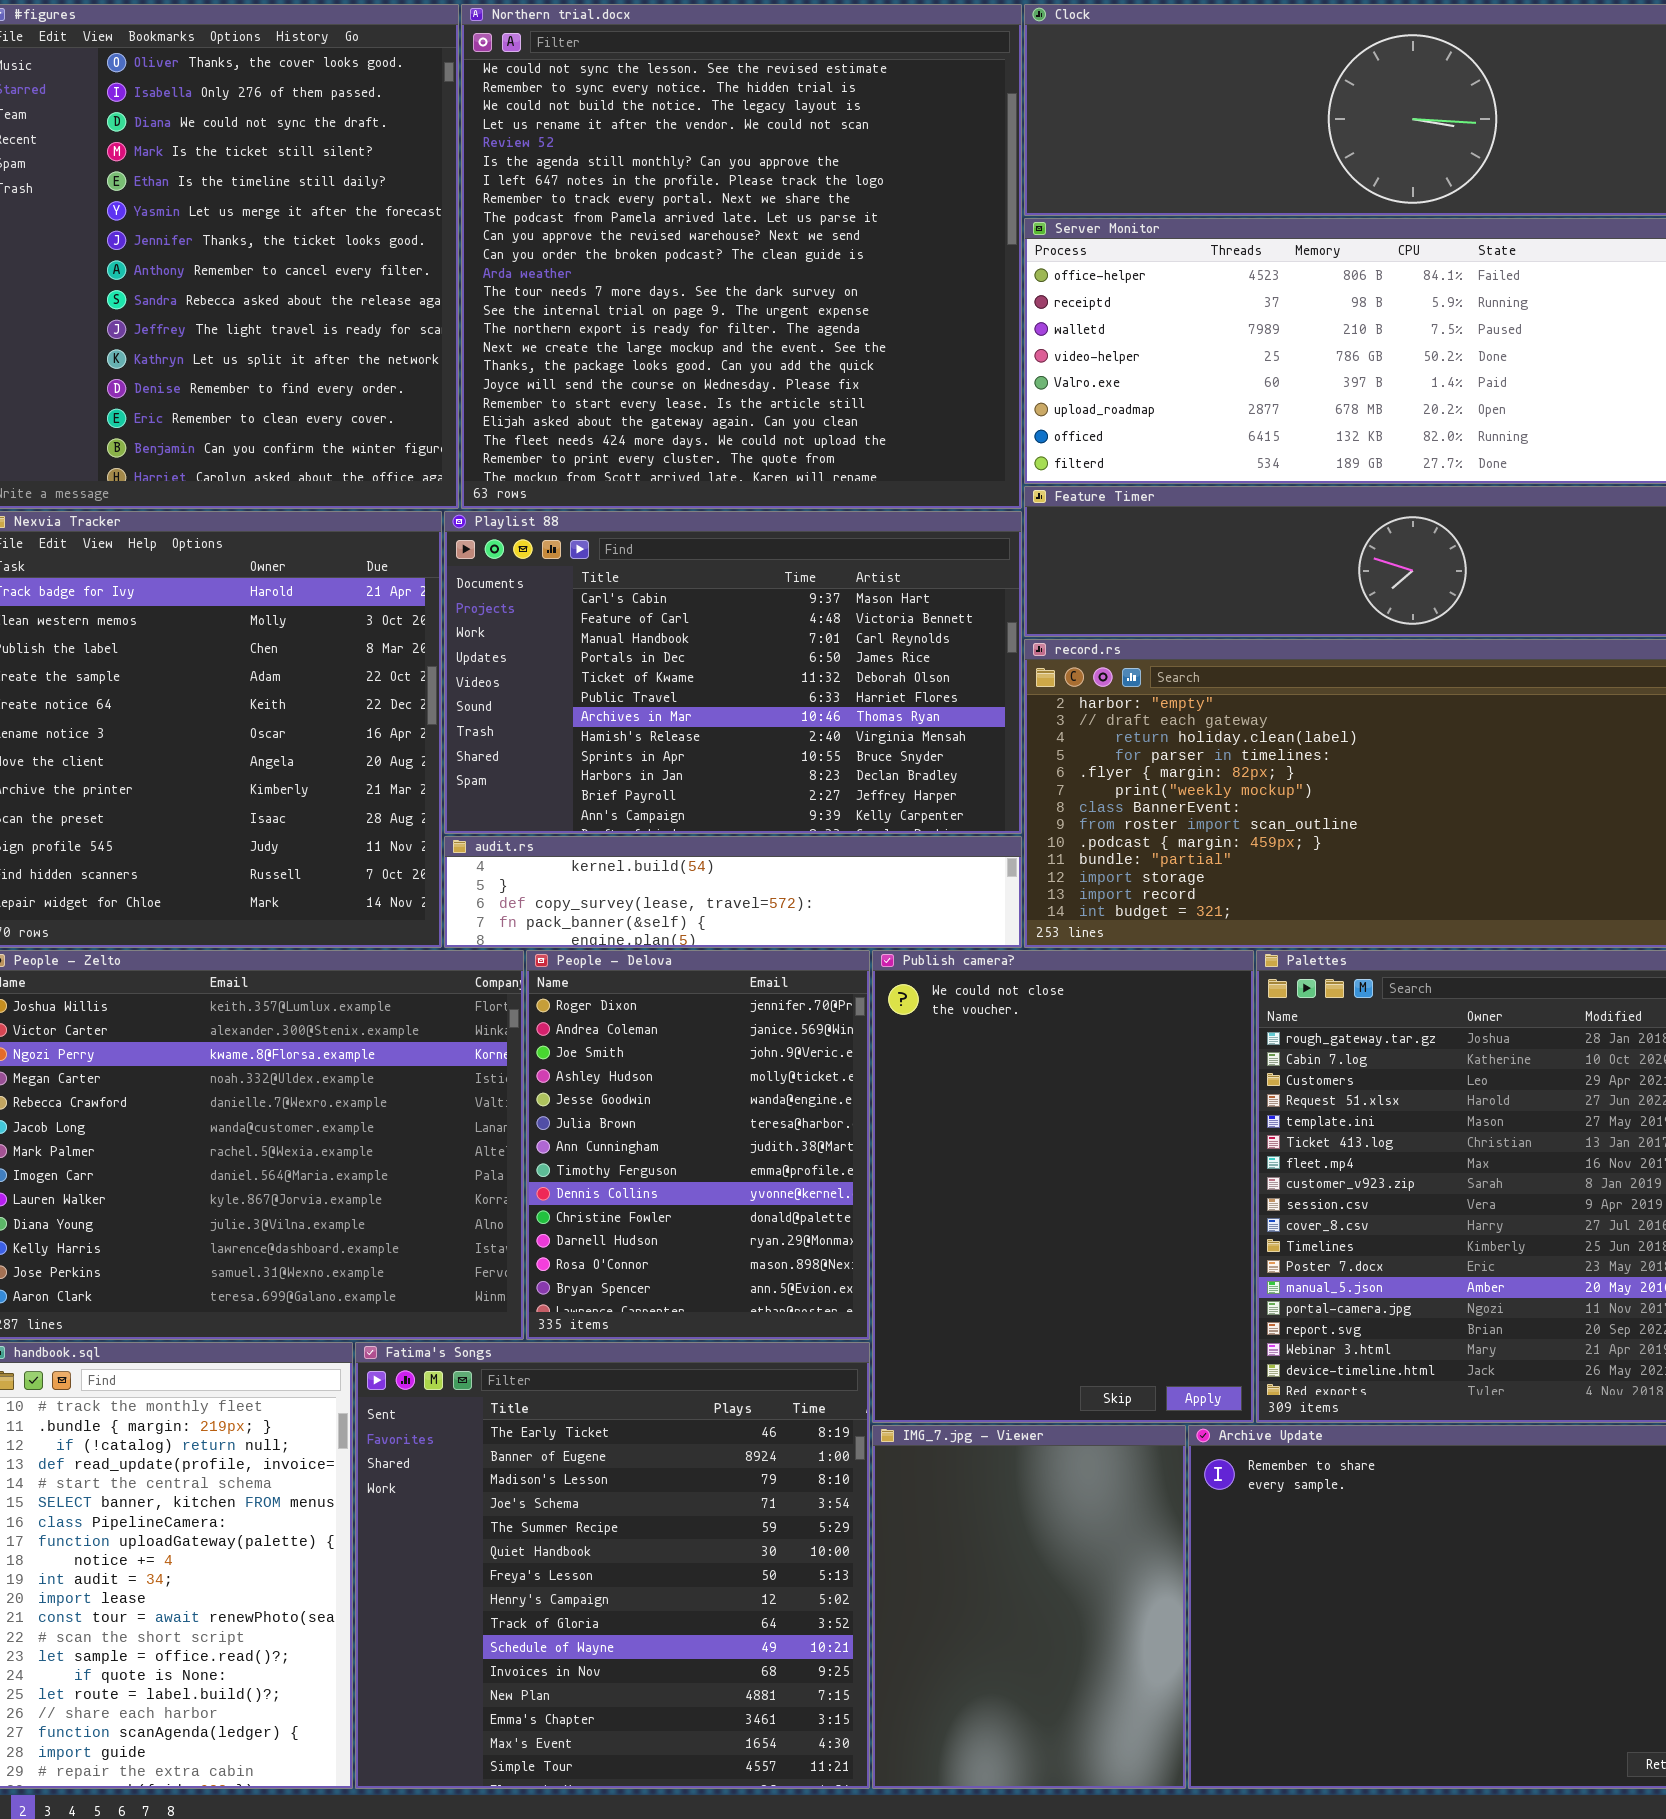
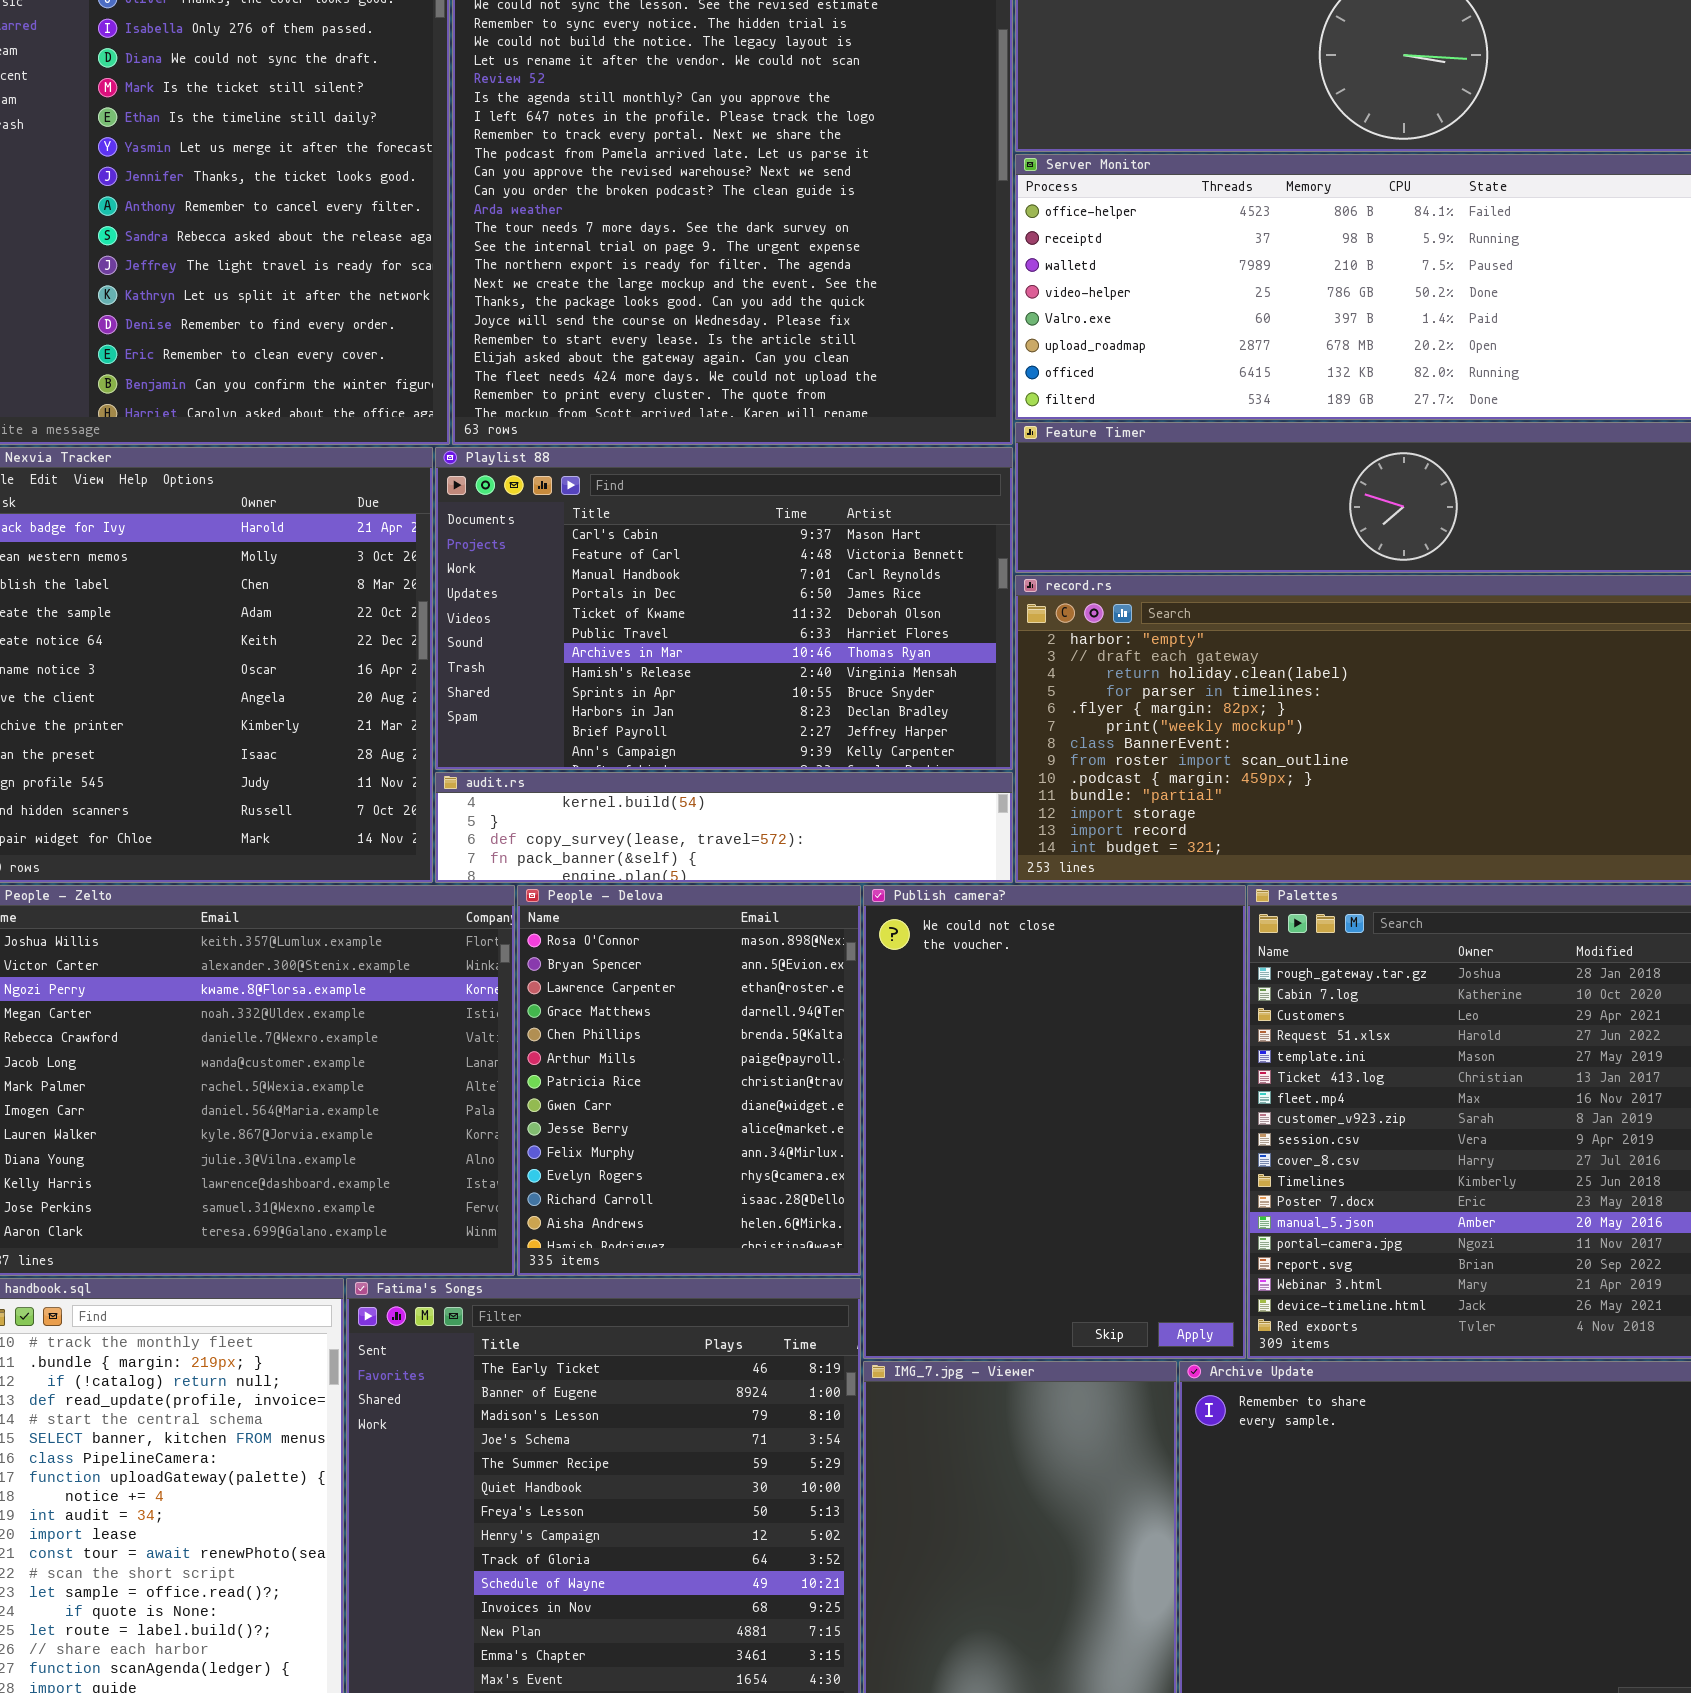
People - Delova: [526,950,870,1340] -> [517,885,861,1276], scrolled down 11 rows

